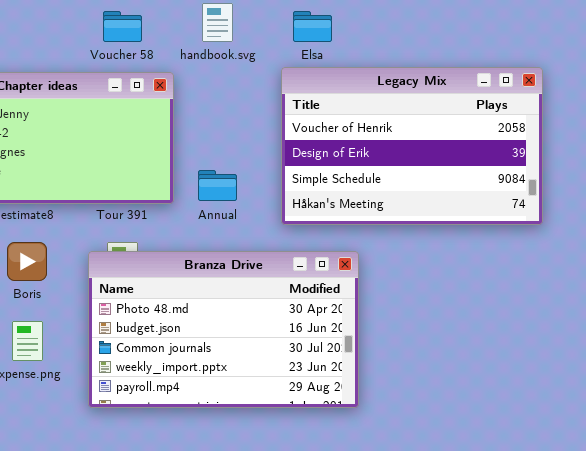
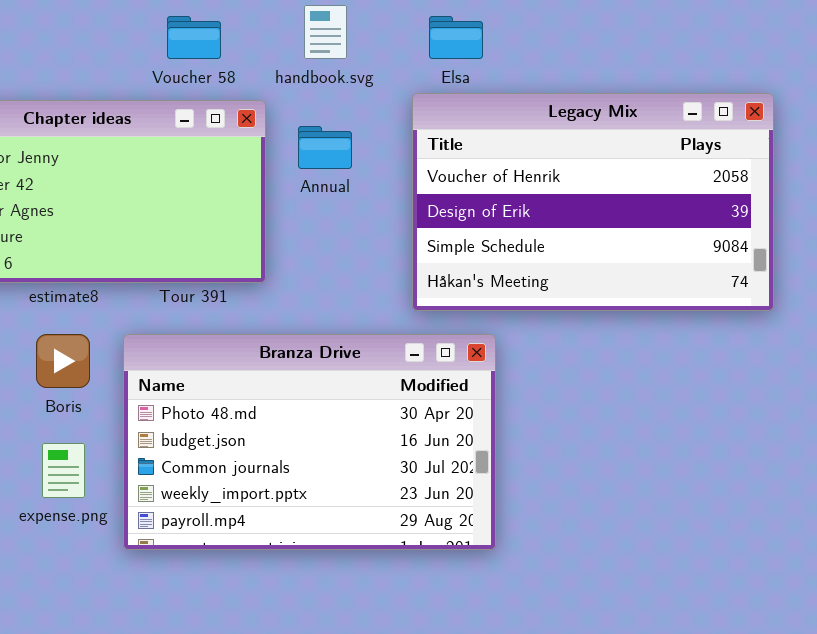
Annual: [198,170,237,201] -> [298,126,352,169], moved
Branza Drive: [88,251,359,408] -> [123,334,496,550], moved

